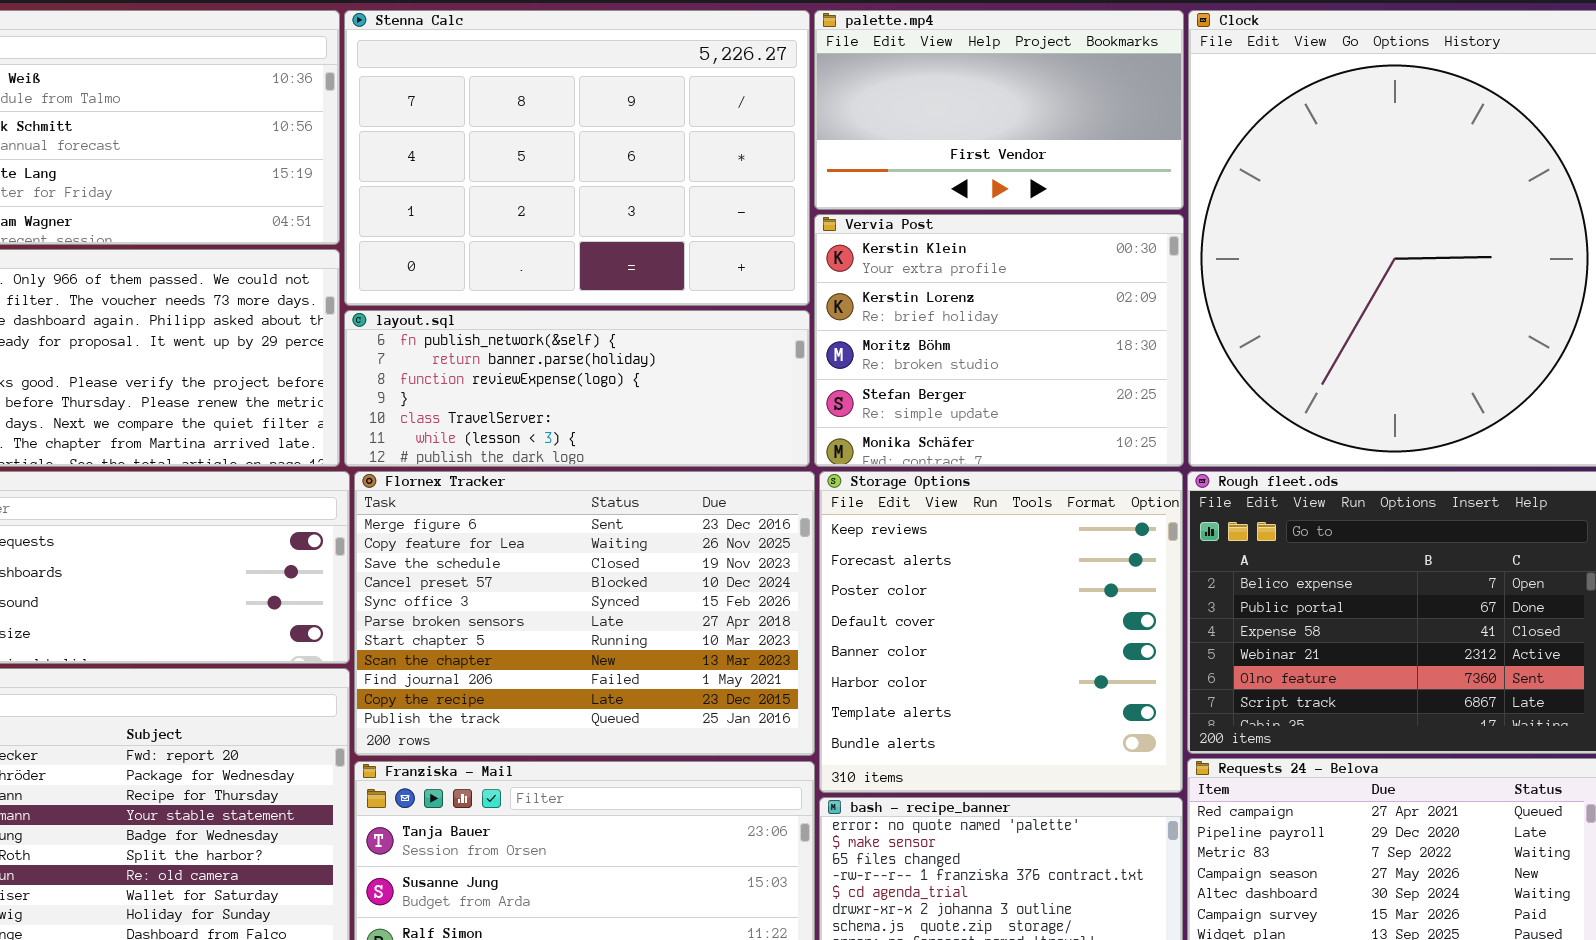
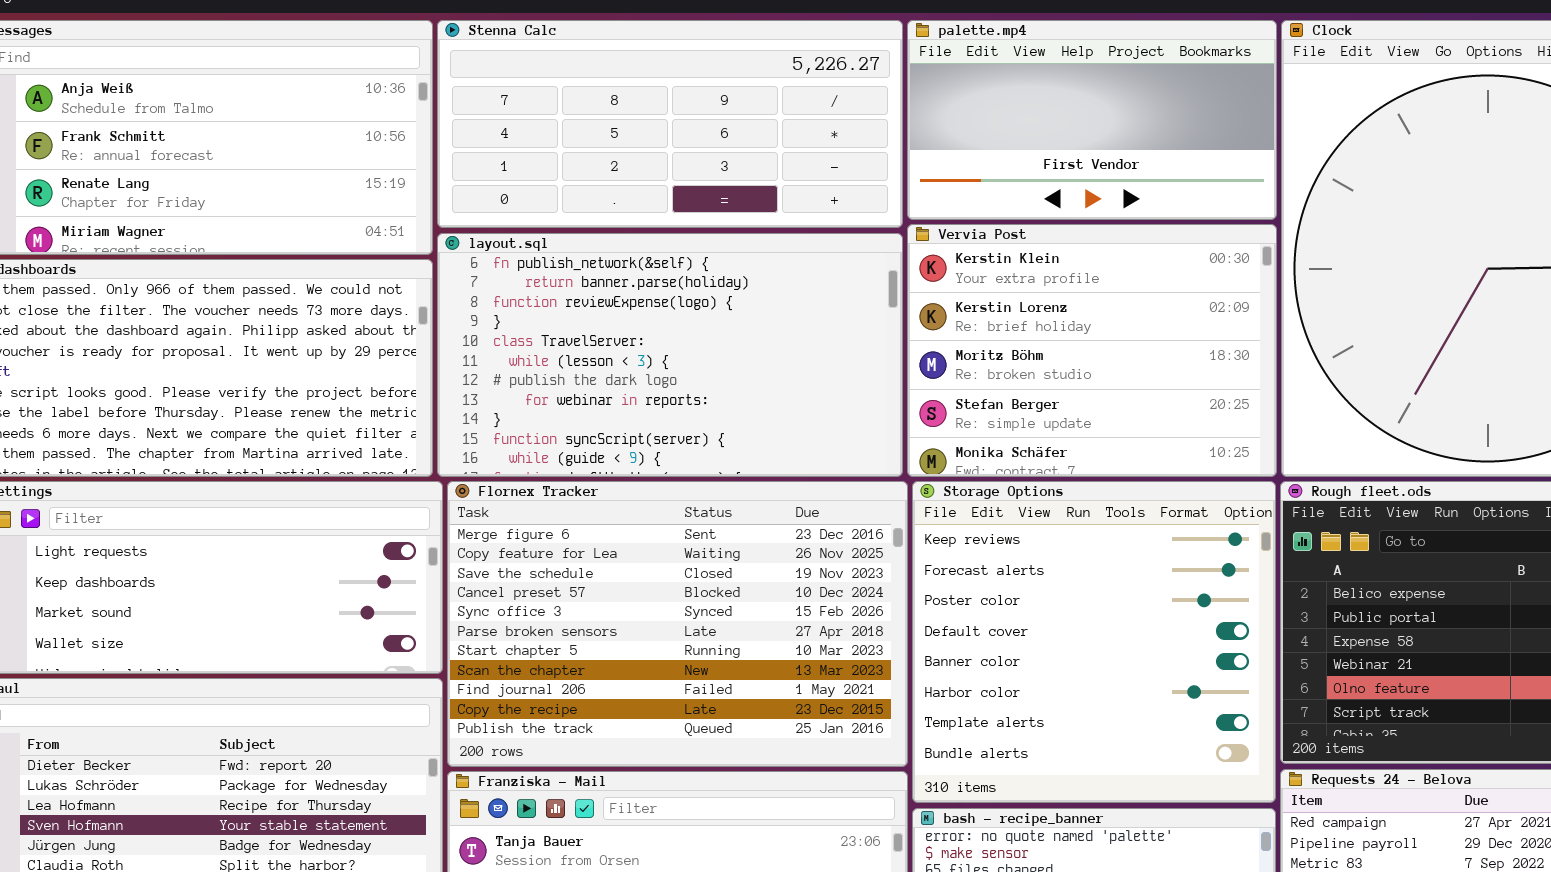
Stenna Calc: [344,10,810,306] -> [437,20,903,228], resized
layout.sql: [344,310,810,467] -> [437,233,903,477], resized

